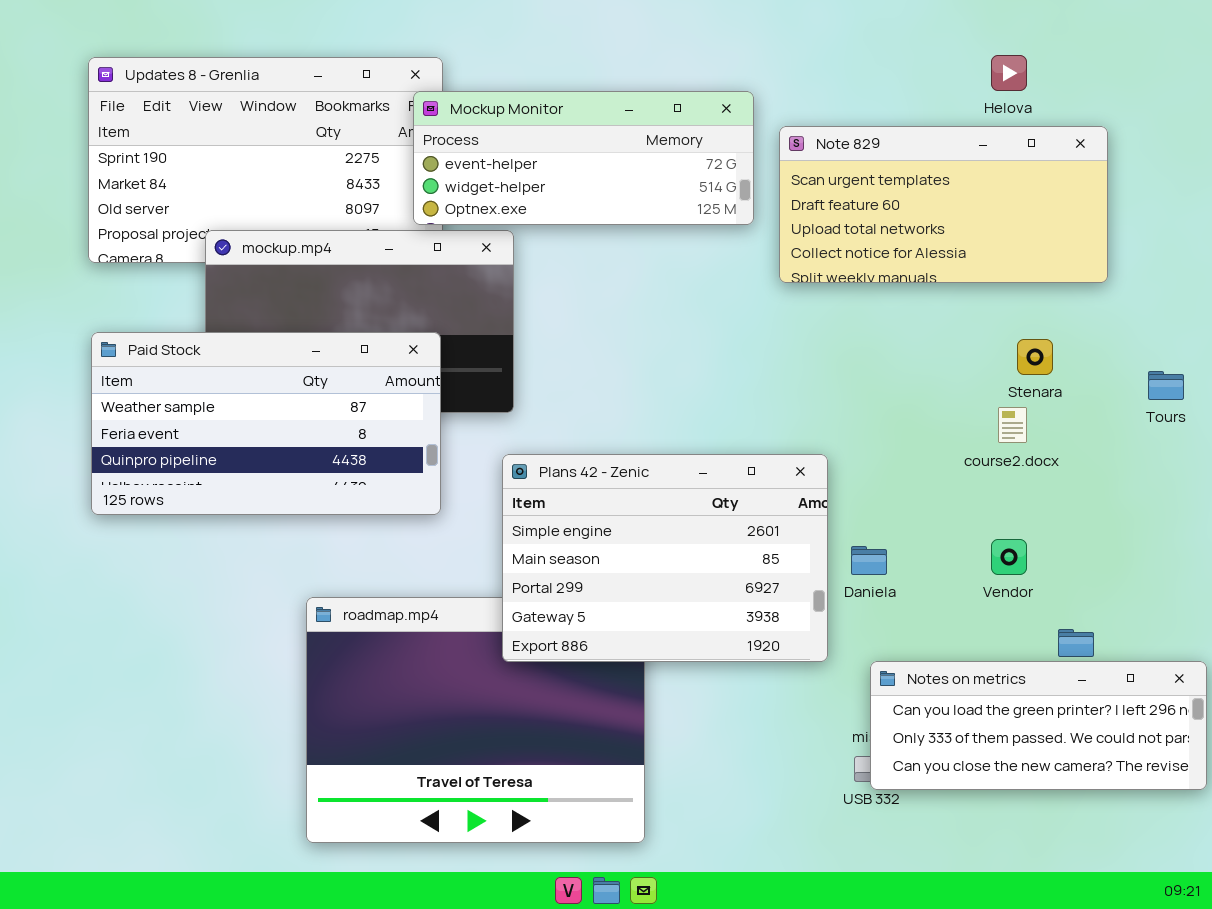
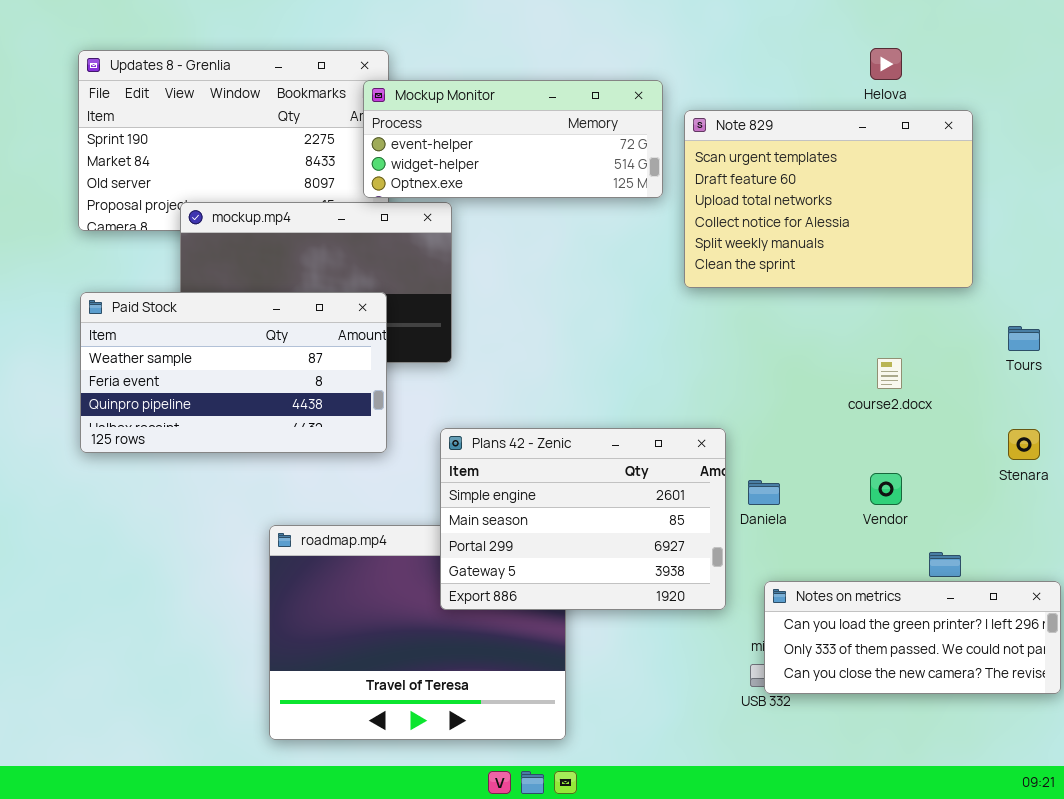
Note 829: [779,126,1108,283] -> [684,110,973,288], resized
Stenara: [1017,339,1053,375] -> [1008,429,1040,460], moved
Plans 42 - Zenic: [502,454,828,662] -> [440,428,726,610], moved

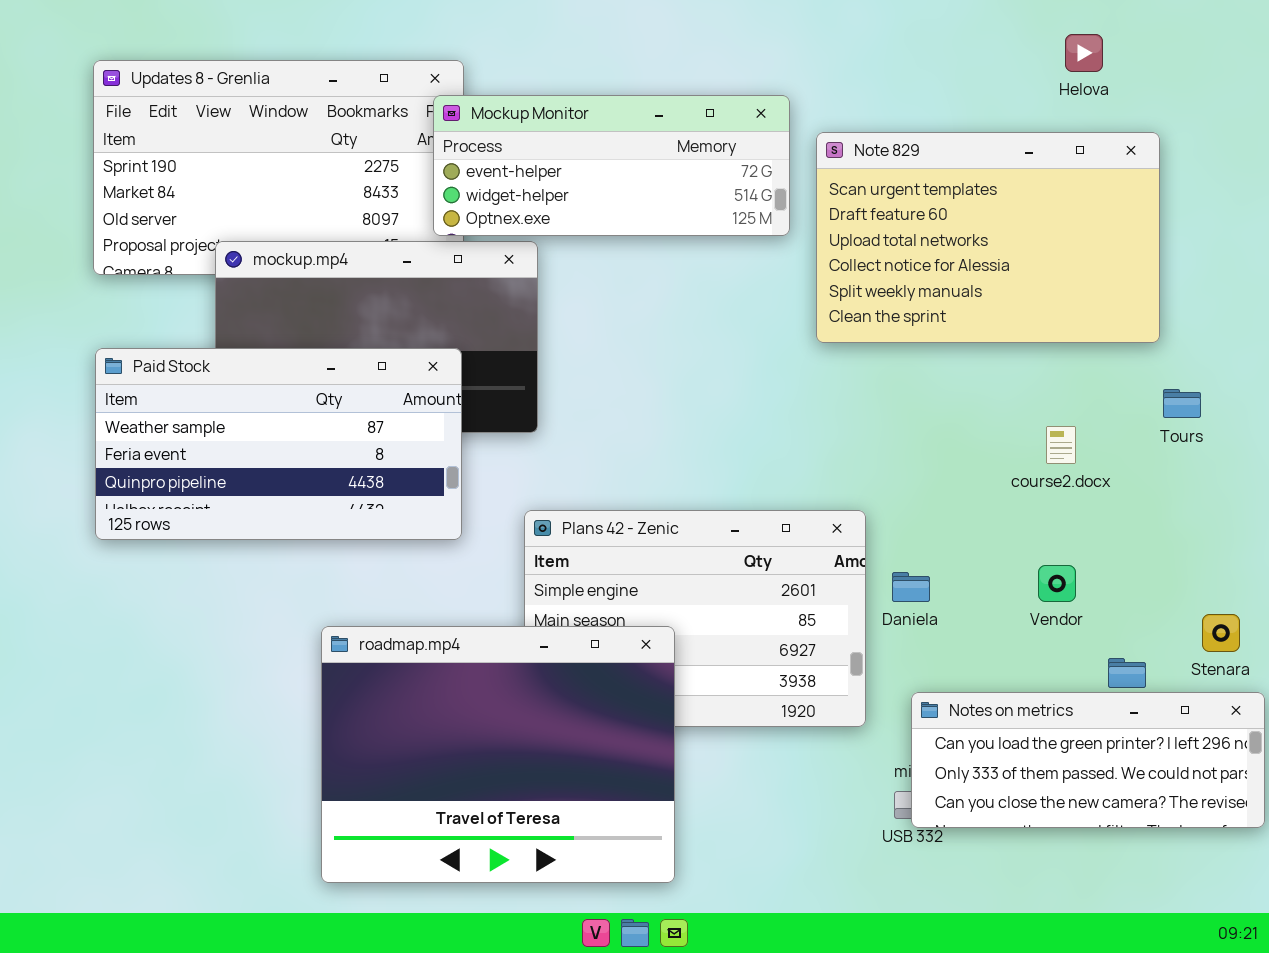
Helova: [870,48,902,80] -> [1065,34,1103,72], moved
Tours: [1008,326,1040,351] -> [1163,389,1201,418], moved
Stenara: [1008,429,1040,460] -> [1202,614,1240,652], moved
roadmap.mp4: [269,525,566,740] -> [321,626,675,883], raised

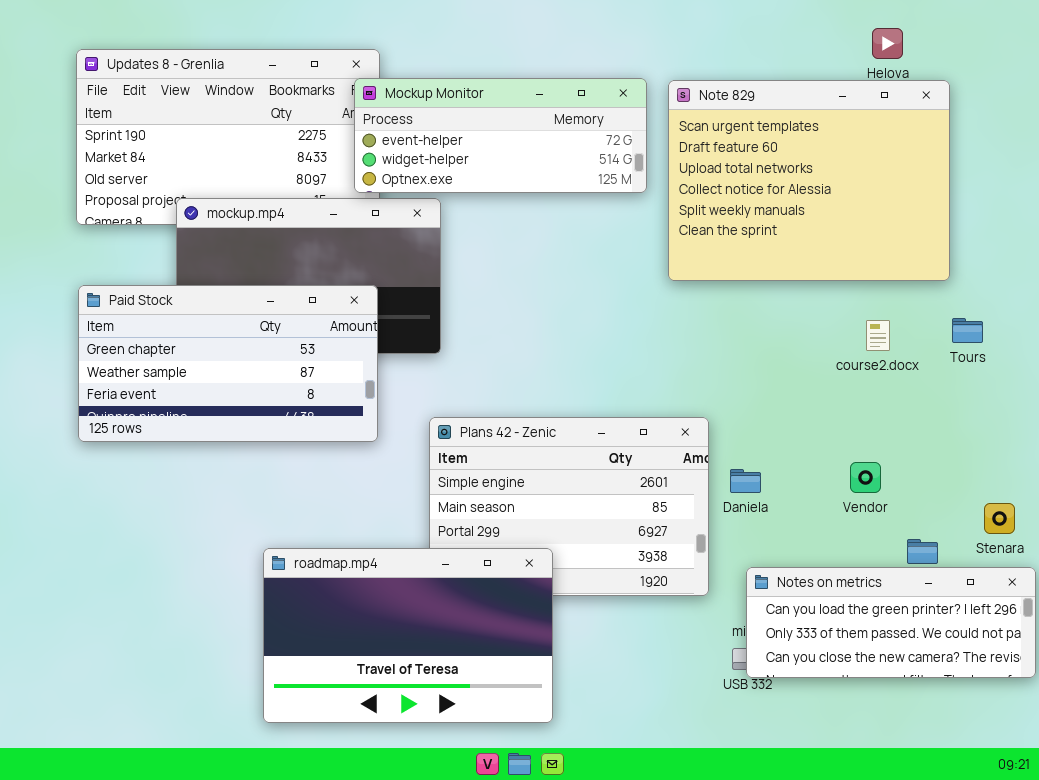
Note 829: [816,132,1160,343] -> [668,80,950,281], resized
Paid Stock: [95,348,462,540] -> [78,285,378,442], scrolled up 1 row
course2.docx: [1046,426,1076,464] -> [866,320,890,351], moved
roadmap.mp4: [321,626,675,883] -> [263,548,553,723], resized

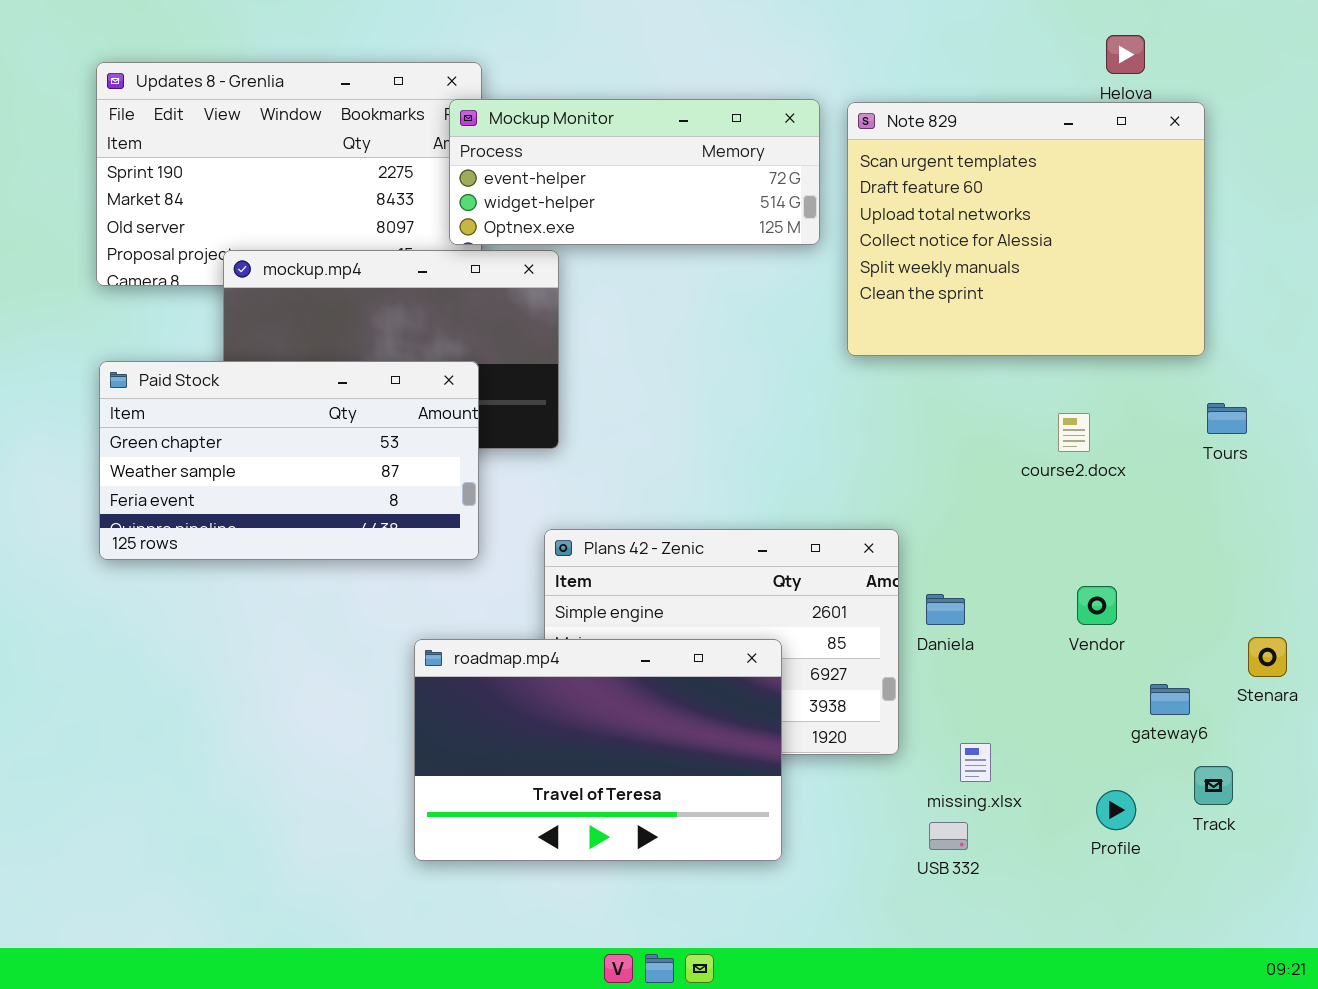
course2.docx: [866,320,890,351] -> [1058,413,1090,452], moved
roadmap.mp4: [263,548,553,723] -> [414,639,782,861], moved
Notes on metrics: [746,567,1036,678] -> none, closed

